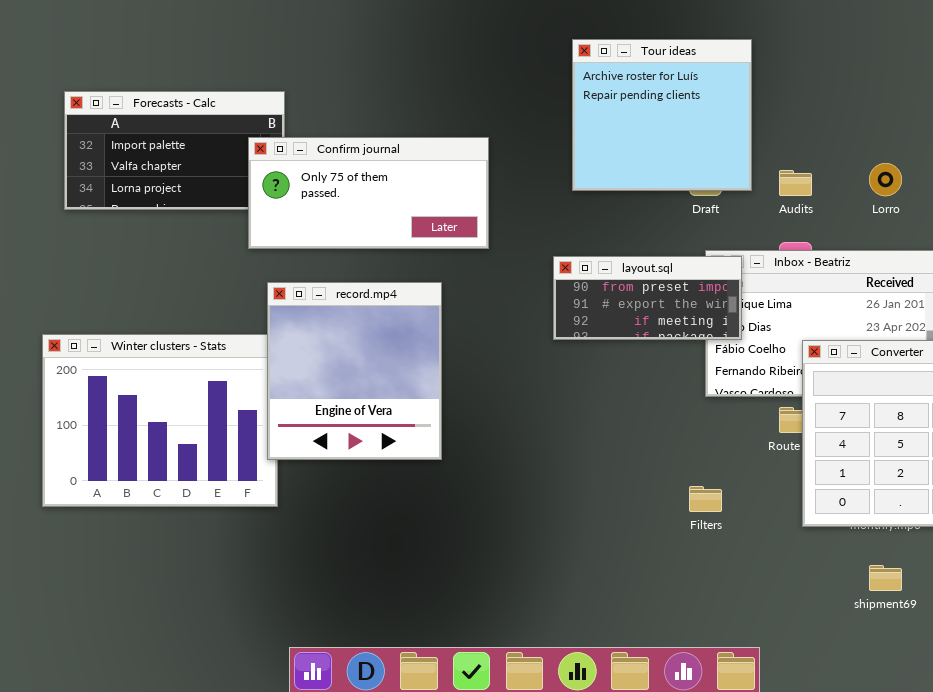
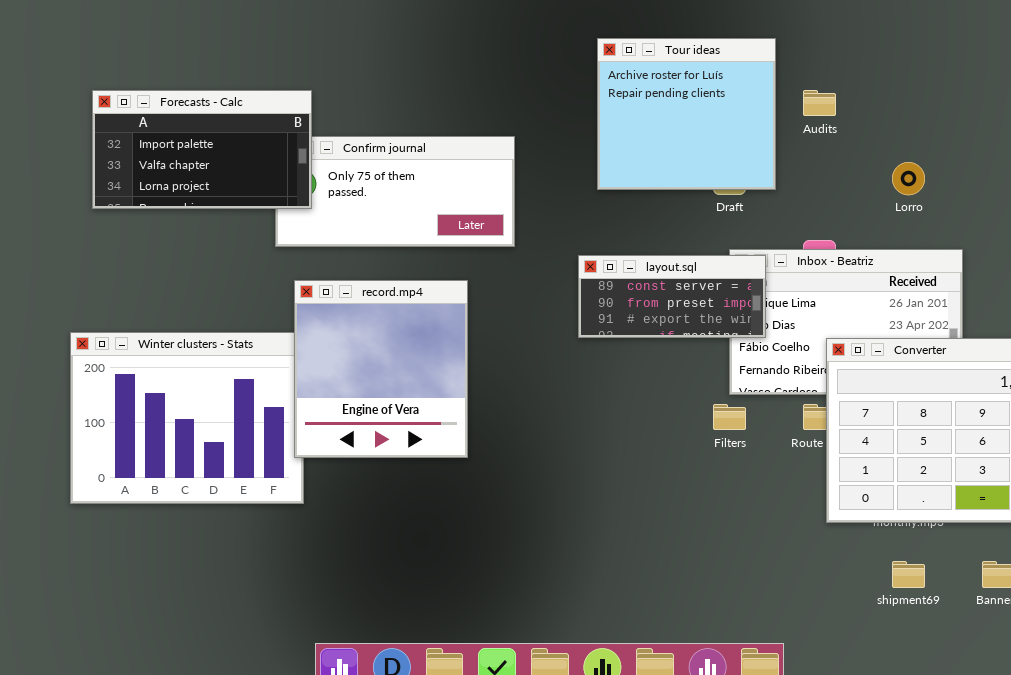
Forecasts - Calc: [64,91,285,210] -> [92,90,312,209], raised
Audits: [779,170,812,196] -> [803,90,836,116], moved
layout.sql: [553,256,742,340] -> [578,255,766,338], scrolled up 1 row
Filters: [689,486,722,512] -> [713,404,746,430], moved

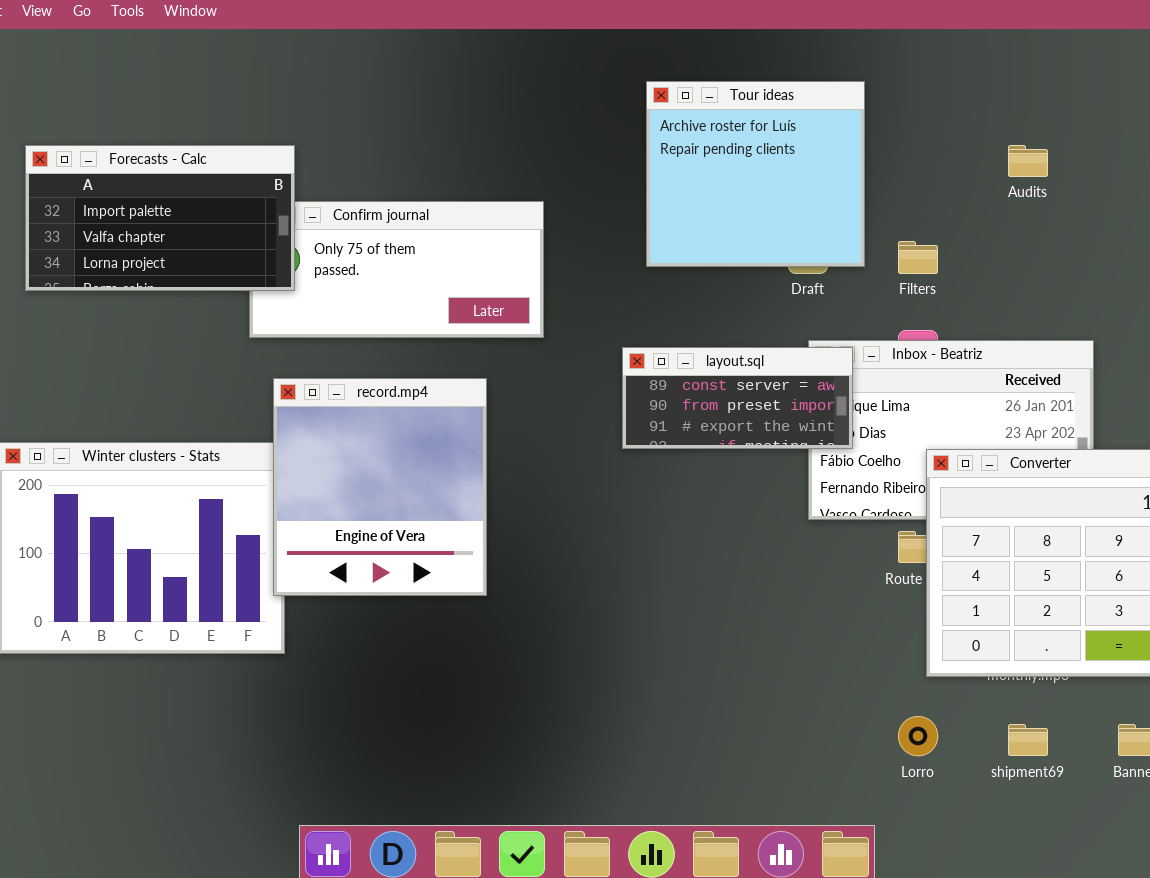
Audits: [803,90,836,116] -> [1008,145,1048,177], moved
Lorro: [892,162,925,195] -> [898,716,938,756], moved
Filters: [713,404,746,430] -> [898,241,938,274], moved

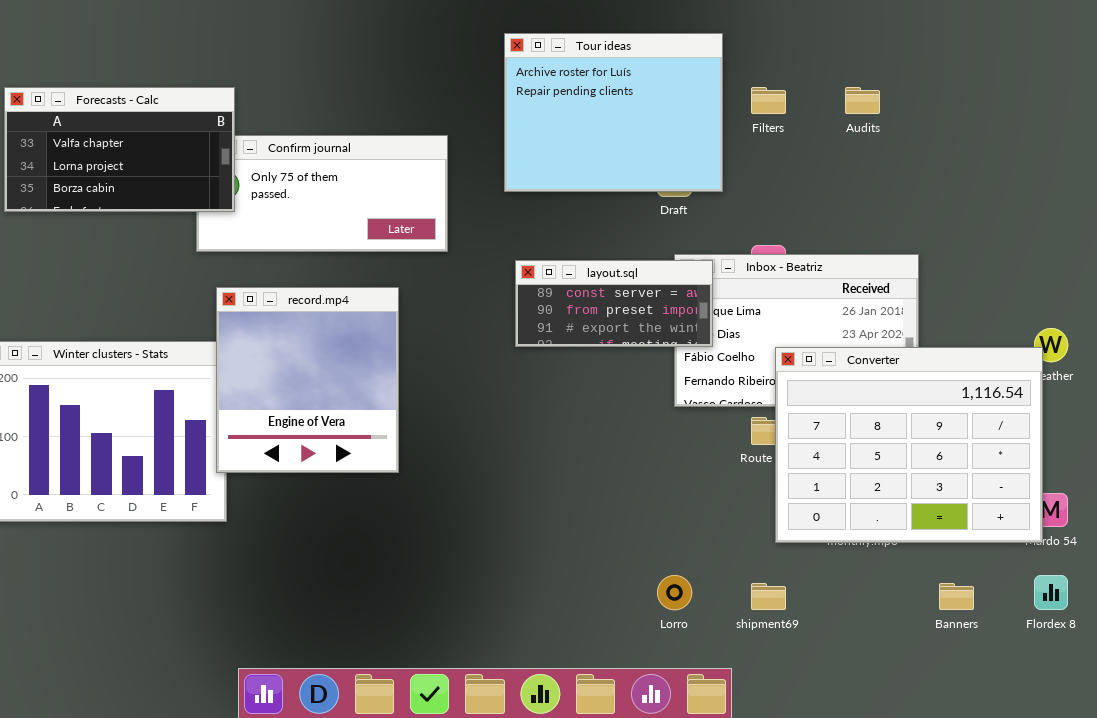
Tour ideas: [646,81,865,267] -> [504,33,723,192], resized
Forecasts - Calc: [25,145,295,291] -> [4,87,235,212], scrolled down 1 row
Filters: [898,241,938,274] -> [751,87,786,114], moved
Lorro: [898,716,938,756] -> [657,575,692,610], moved
shipment69: [1008,724,1048,756] -> [751,583,786,610], moved

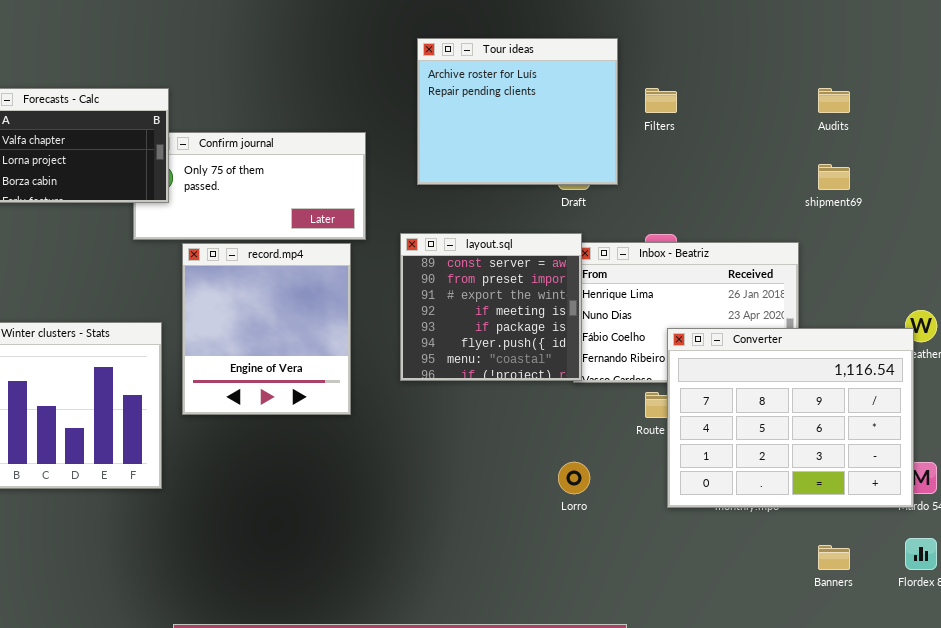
Audits: [845,87,880,114] -> [818,88,850,113], moved
layout.sql: [515,260,713,347] -> [400,233,582,381], moved, resized
record.mp4: [216,287,399,473] -> [182,243,351,415], moved
Lorro: [657,575,692,610] -> [558,462,590,494], moved
shipment69: [751,583,786,610] -> [818,164,850,190], moved

